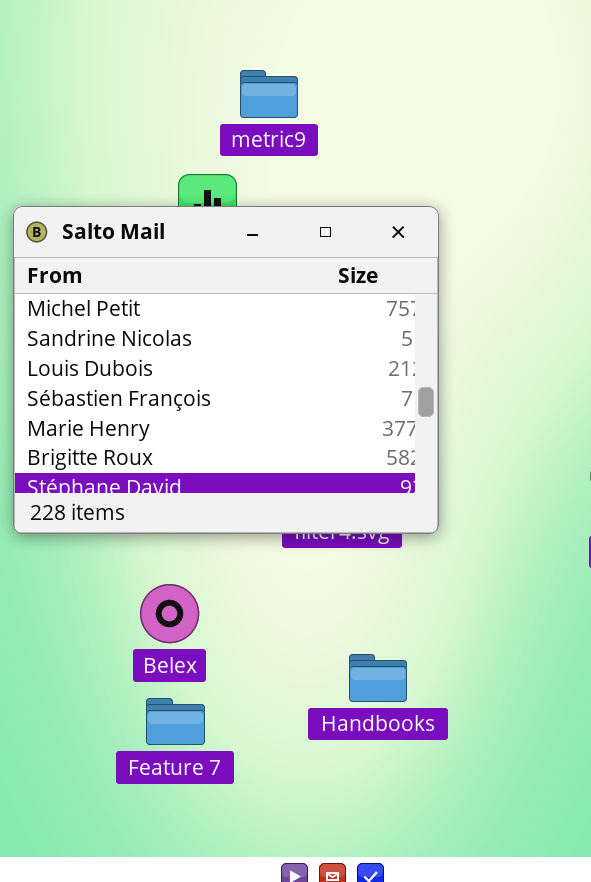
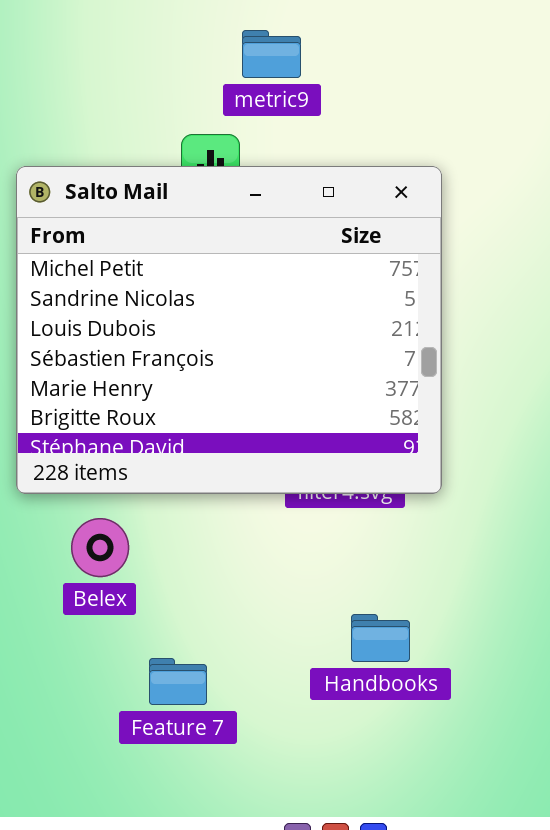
Belex: [140,584,199,643] -> [71,518,129,577], moved

